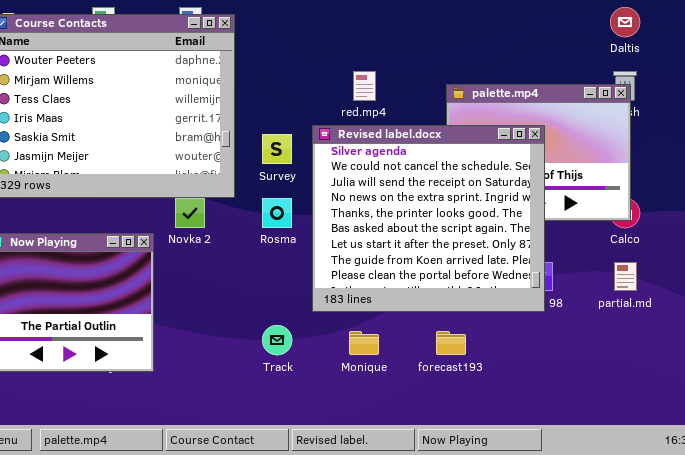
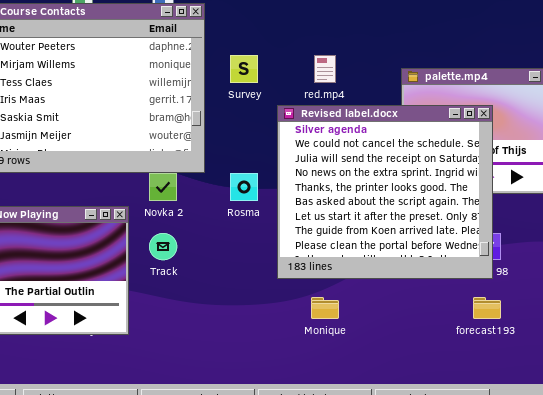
Survey: [262,134,292,164] -> [230,55,258,83], moved
Track: [262,325,292,355] -> [149,233,177,260], moved
forecast193: [436,331,466,355] -> [473,297,501,319], moved

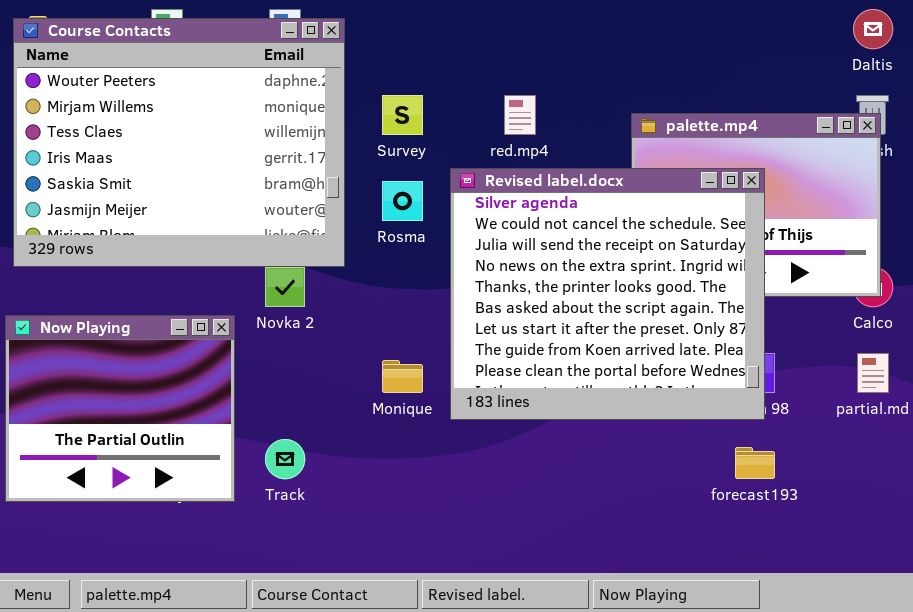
Rosma: [230,173,258,201] -> [382,181,423,221], moved
Track: [149,233,177,260] -> [265,439,305,479], moved
Monique: [311,297,339,319] -> [382,360,423,393], moved

